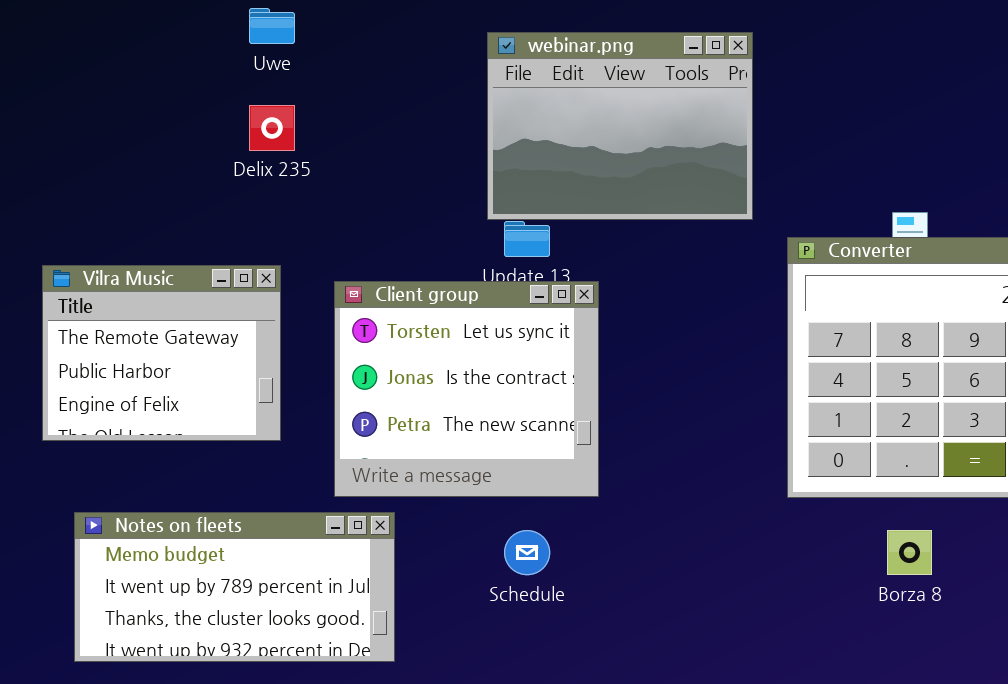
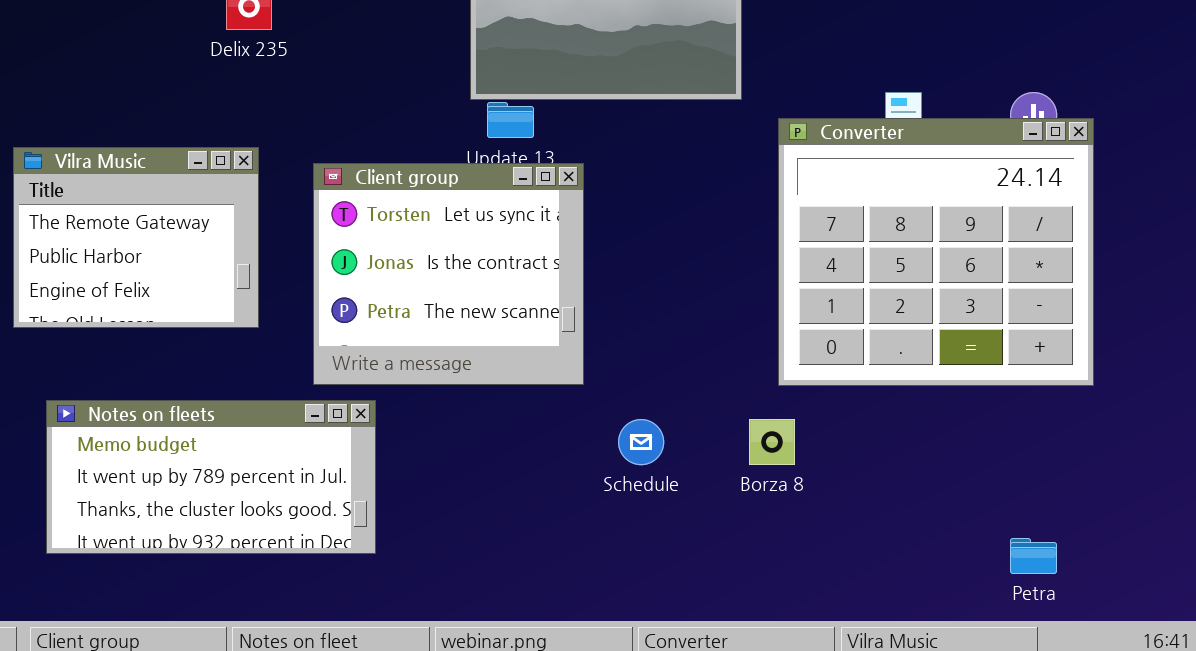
Schedule: [504,530,550,575] -> [618,419,664,465], moved
Borza 8: [887,530,932,575] -> [749,419,795,465], moved

